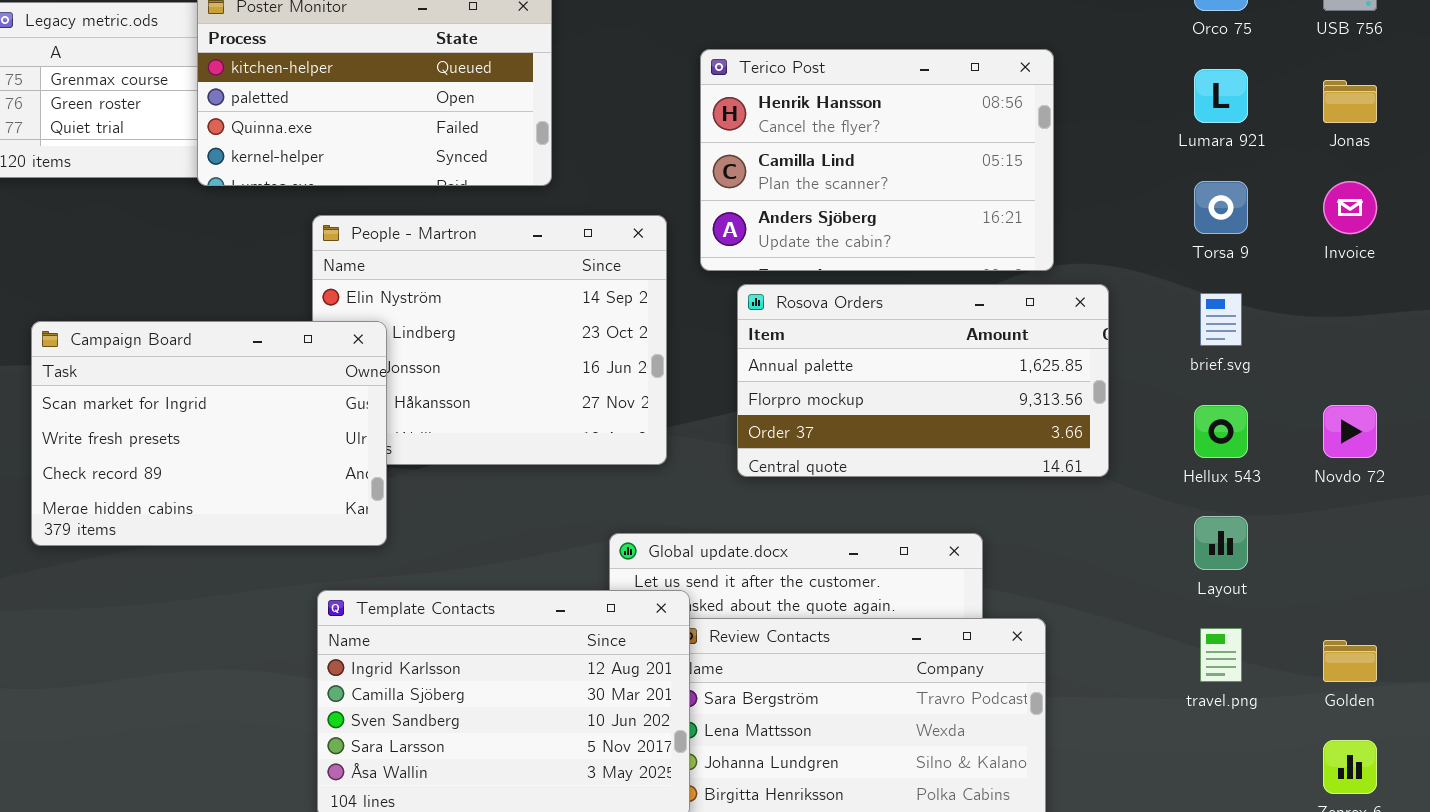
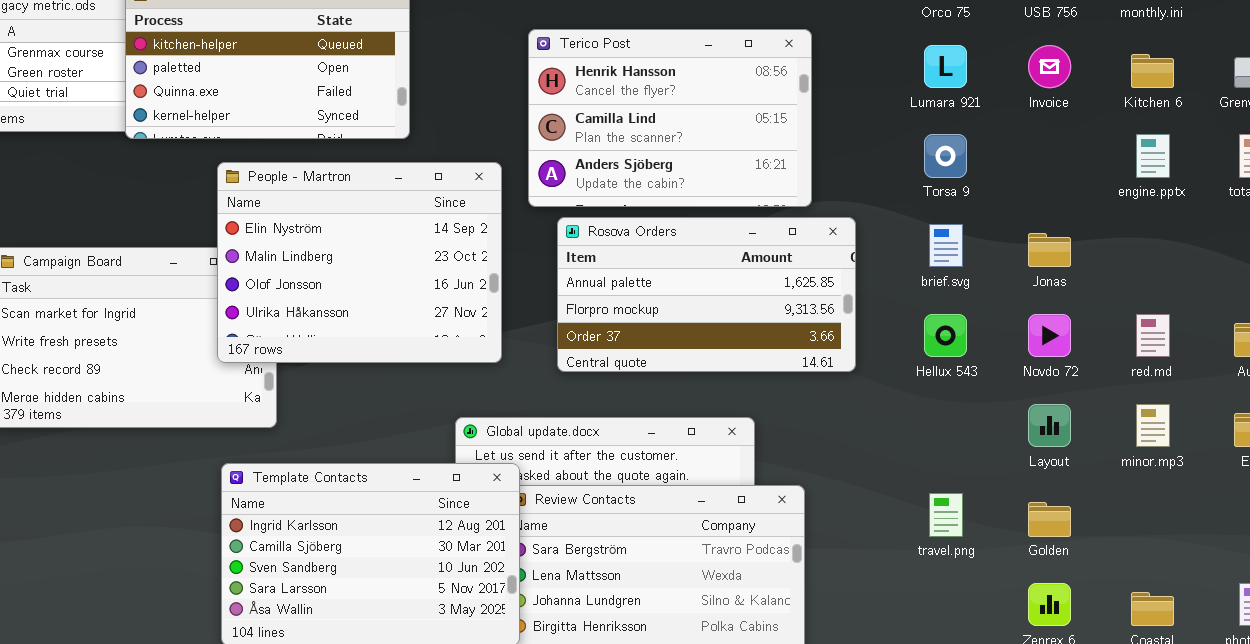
Jonas: [1323,80,1377,123] -> [1028,233,1071,267], moved
Invoice: [1323,181,1377,234] -> [1028,45,1071,88], moved
People - Martron: [312,215,667,465] -> [217,162,502,363], raised
Layout: [1194,516,1248,570] -> [1028,404,1071,447], moved

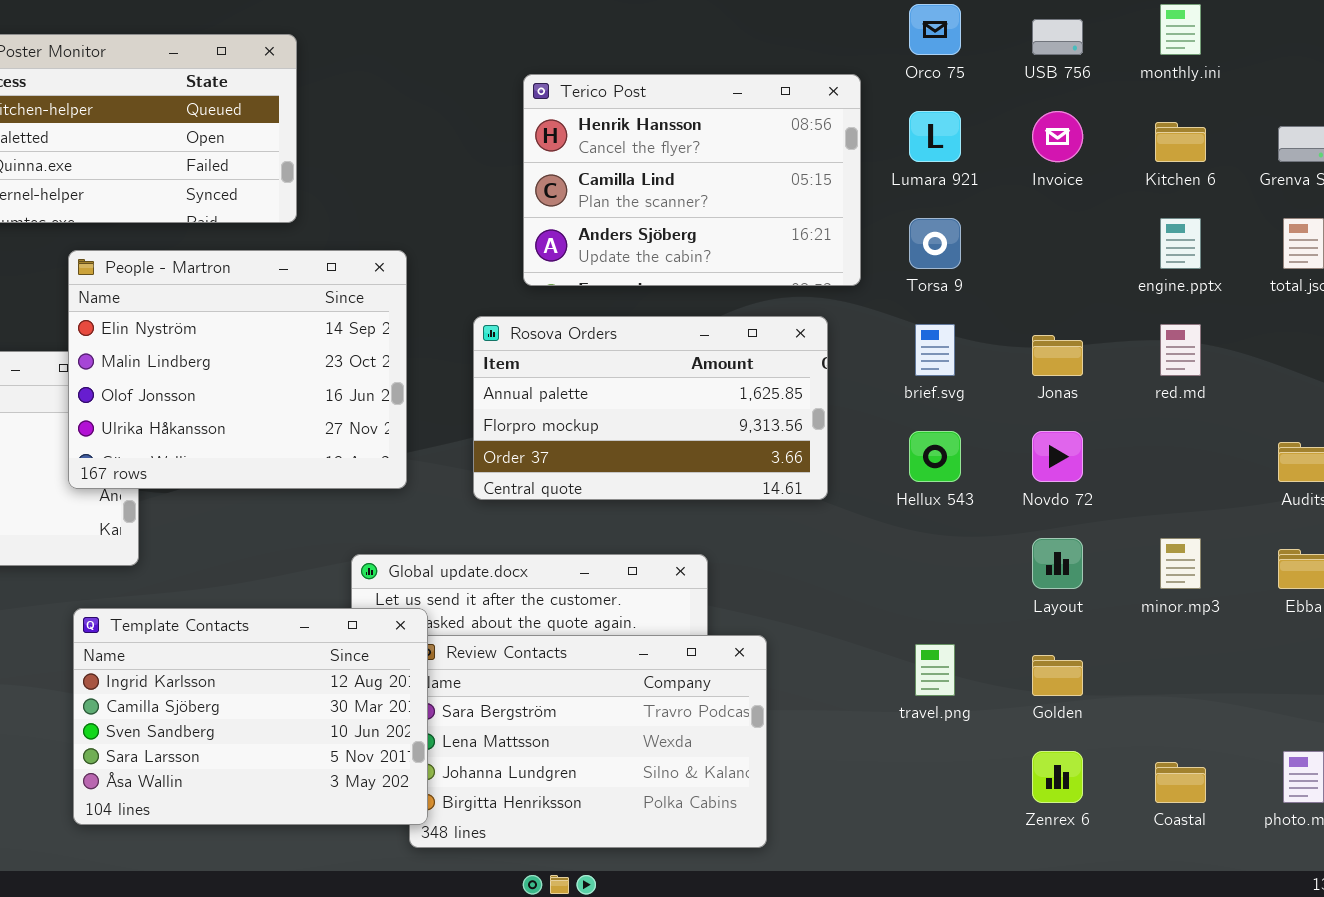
Terico Post: [528,29,812,207] -> [523,74,861,286], moved
red.md: [1136,314,1170,357] -> [1160,324,1201,376], moved

